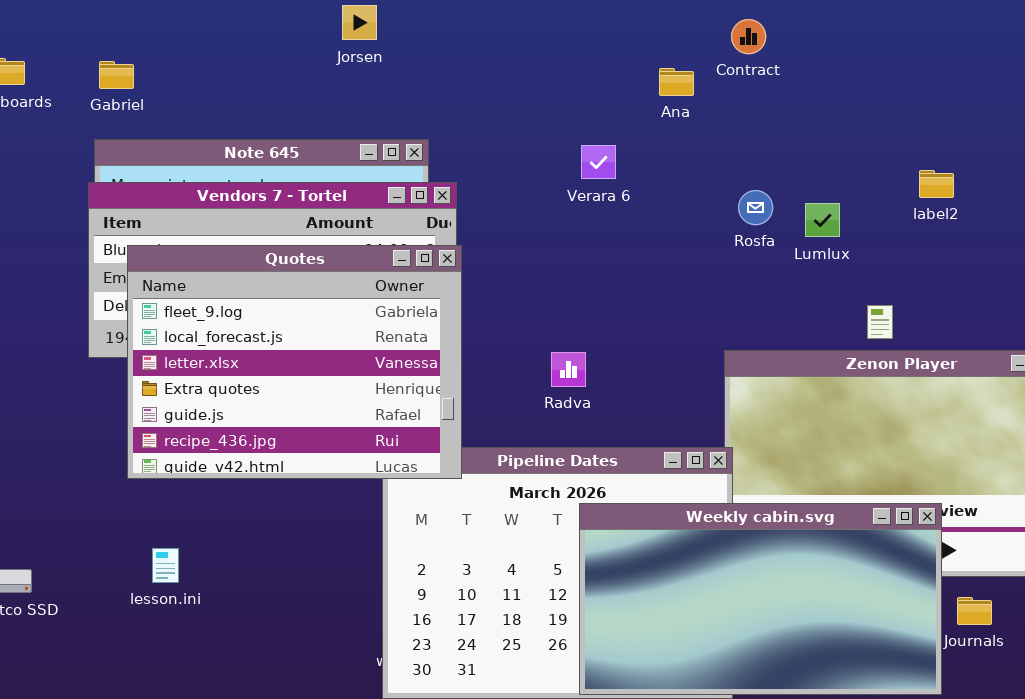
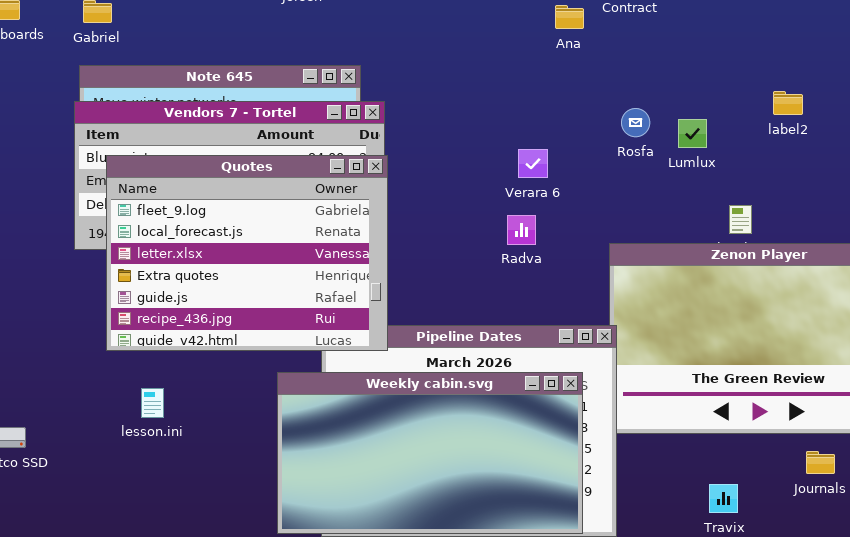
Verara 6: [581,145,616,179] -> [518,149,548,178], moved
Radva: [551,352,586,387] -> [507,215,536,245], moved
Weekly cabin.svg: [579,503,942,695] -> [277,372,583,534], moved
lesson.ini: [152,548,179,583] -> [141,388,164,418], moved

